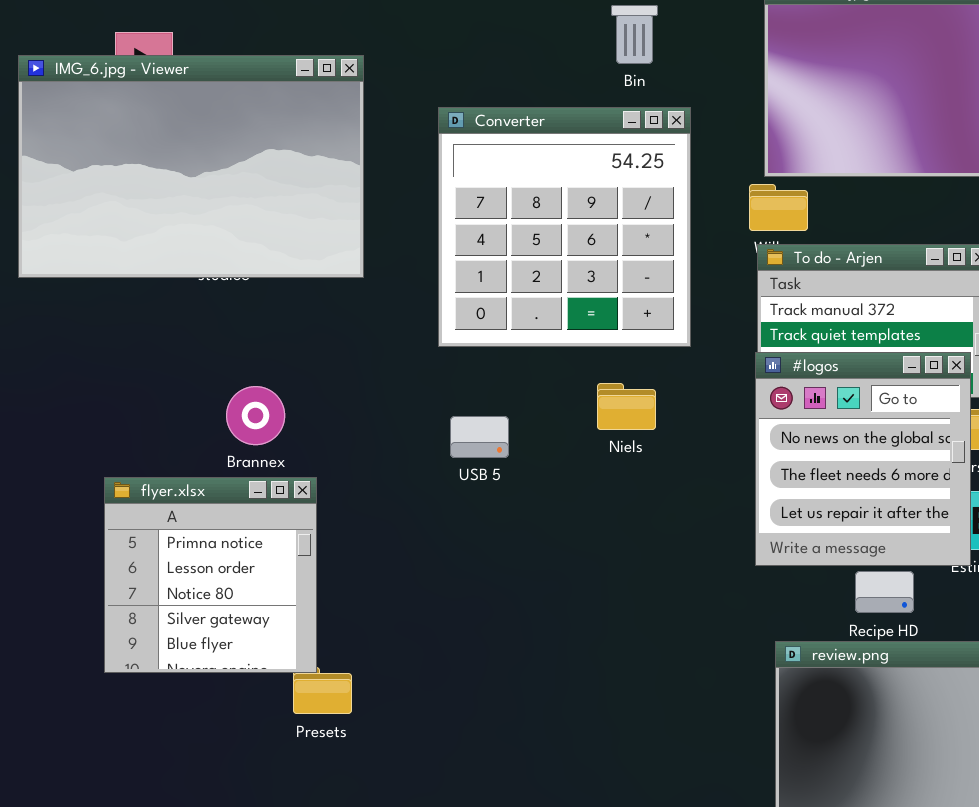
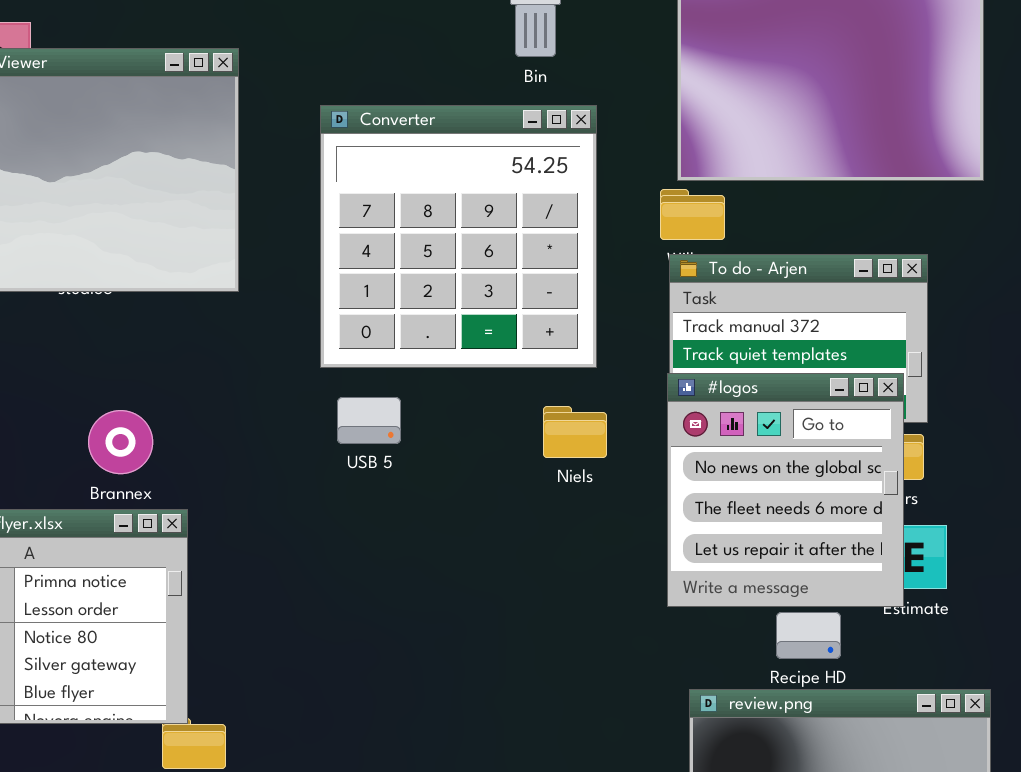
Niels: [597,383,656,430] -> [543,406,607,458], moved
USB 5: [450,416,509,458] -> [337,397,401,444], moved

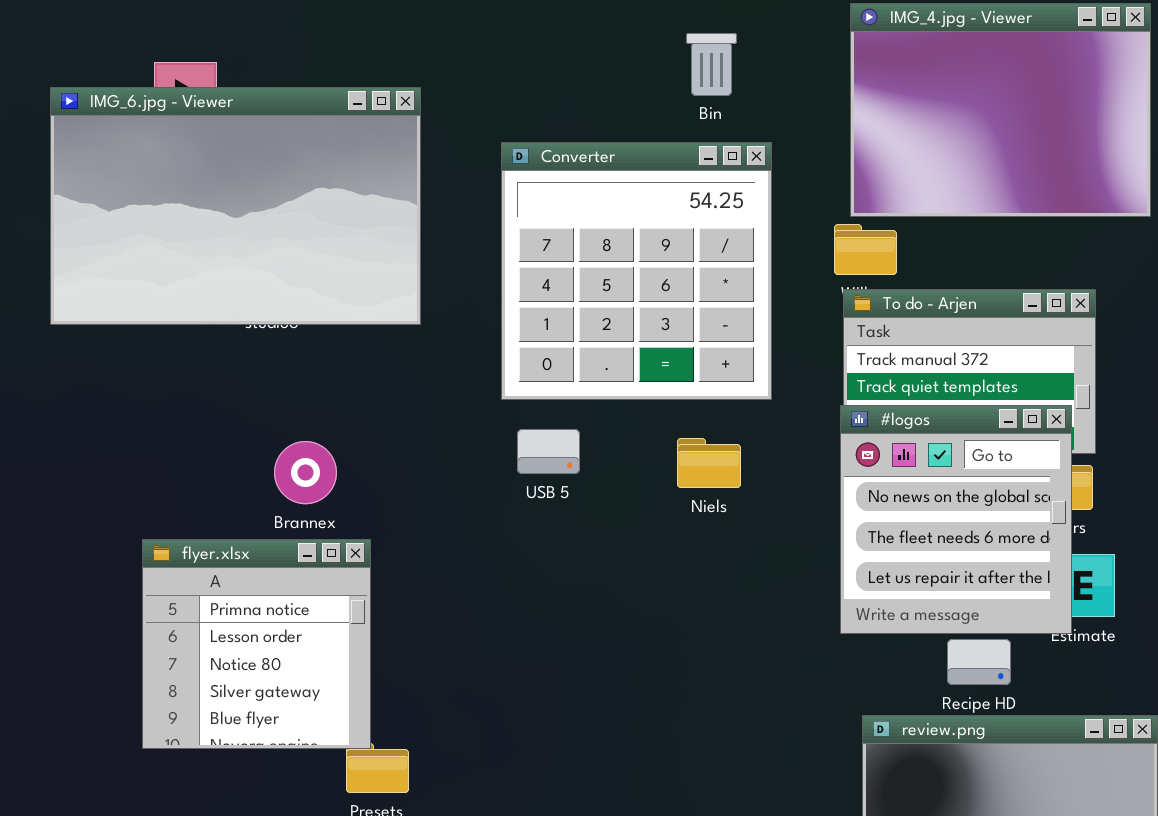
Niels: [543,406,607,458] -> [677,438,741,488], moved

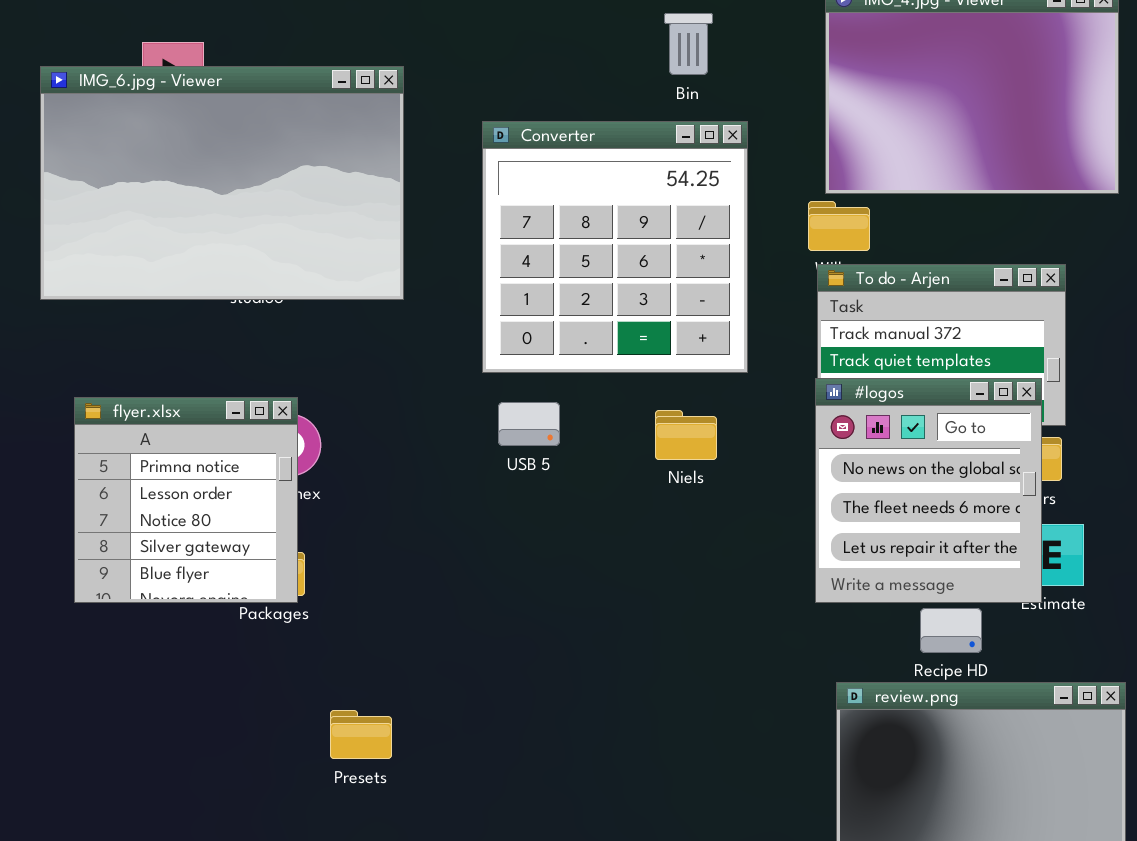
flyer.xlsx: [142,539,371,749] -> [74,397,298,603], moved

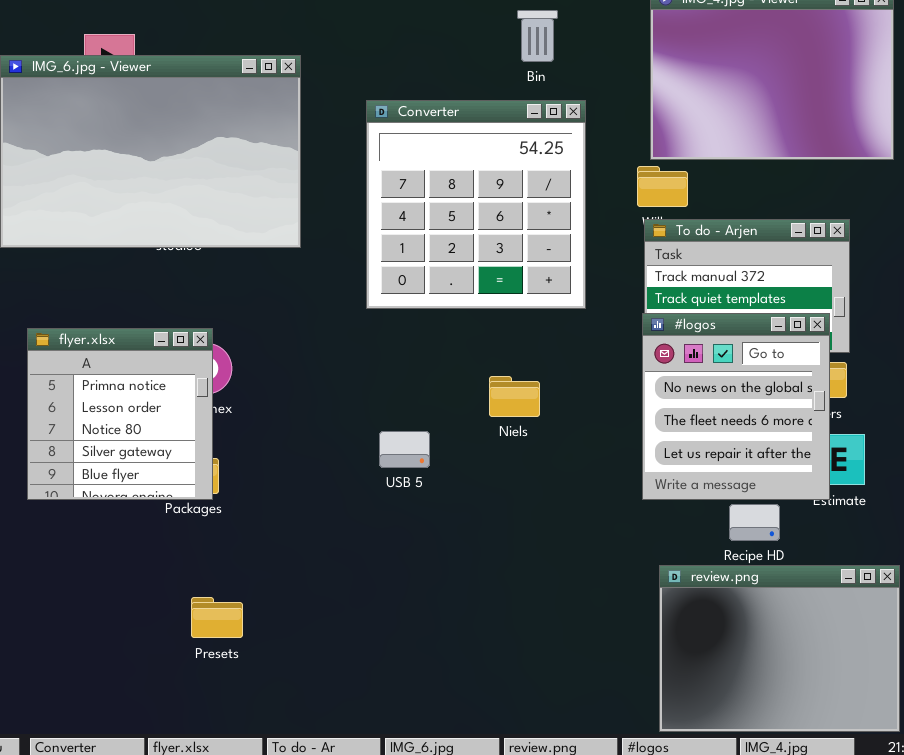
USB 5: [498,402,560,446] -> [379,431,430,468], moved
Niels: [655,410,717,460] -> [489,376,540,417], moved
Presets: [330,710,392,759] -> [191,597,243,638], moved

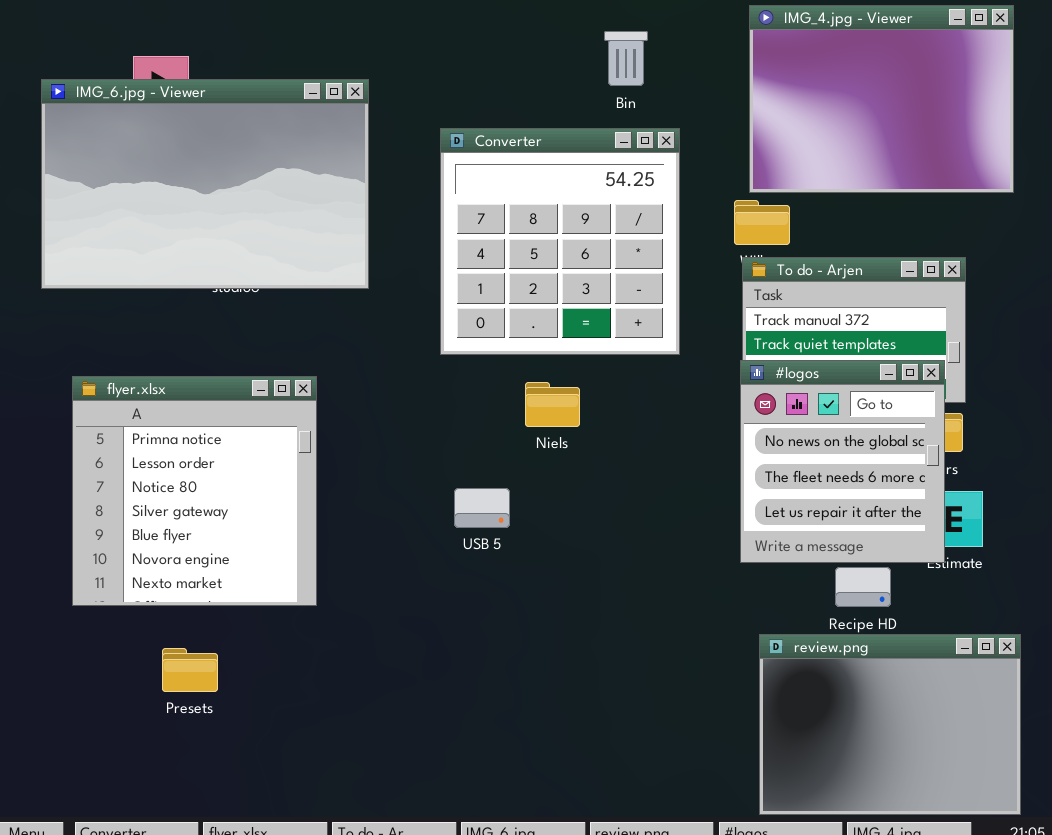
flyer.xlsx: [27,328,213,500] -> [72,376,317,606], resized
Niels: [489,376,540,417] -> [525,382,580,427], moved
Presets: [191,597,243,638] -> [162,648,218,692], moved

